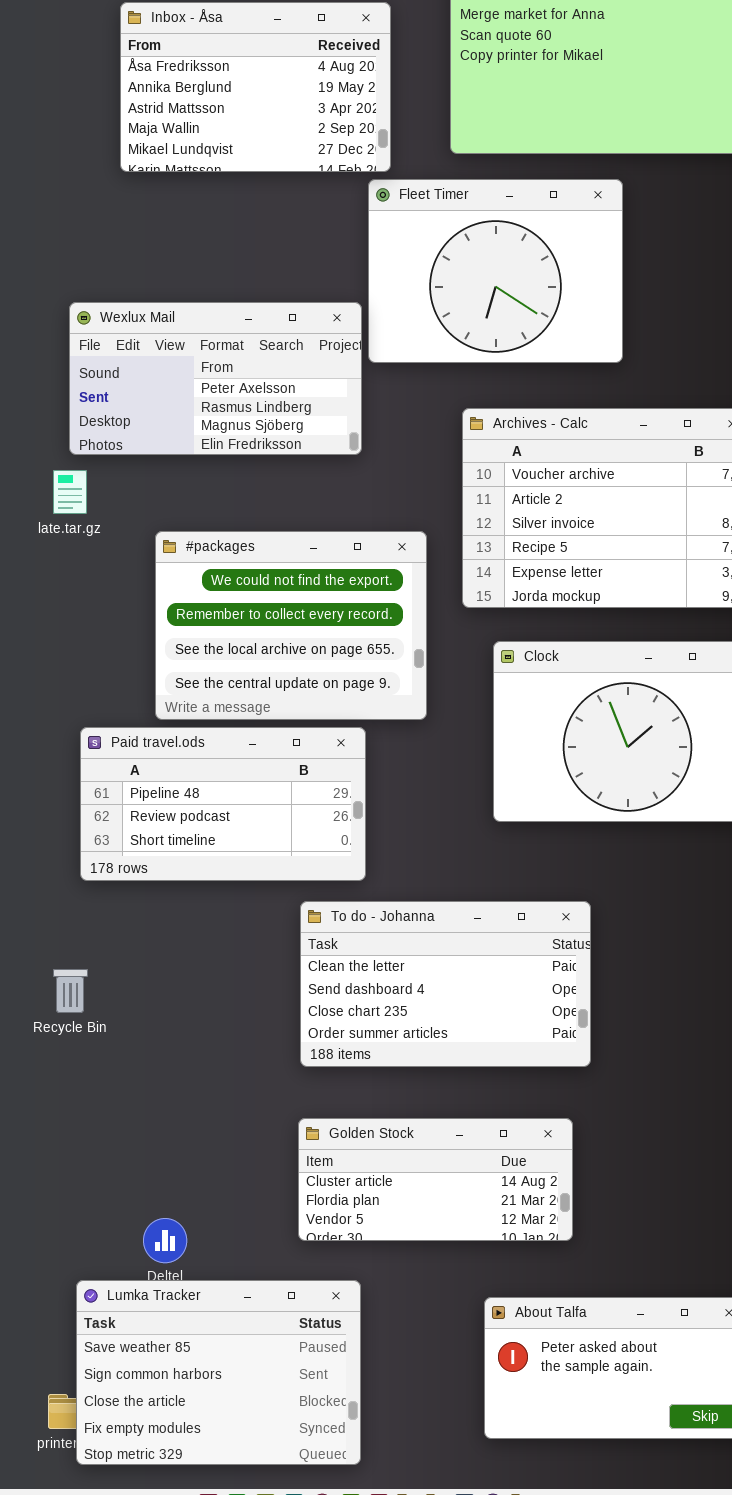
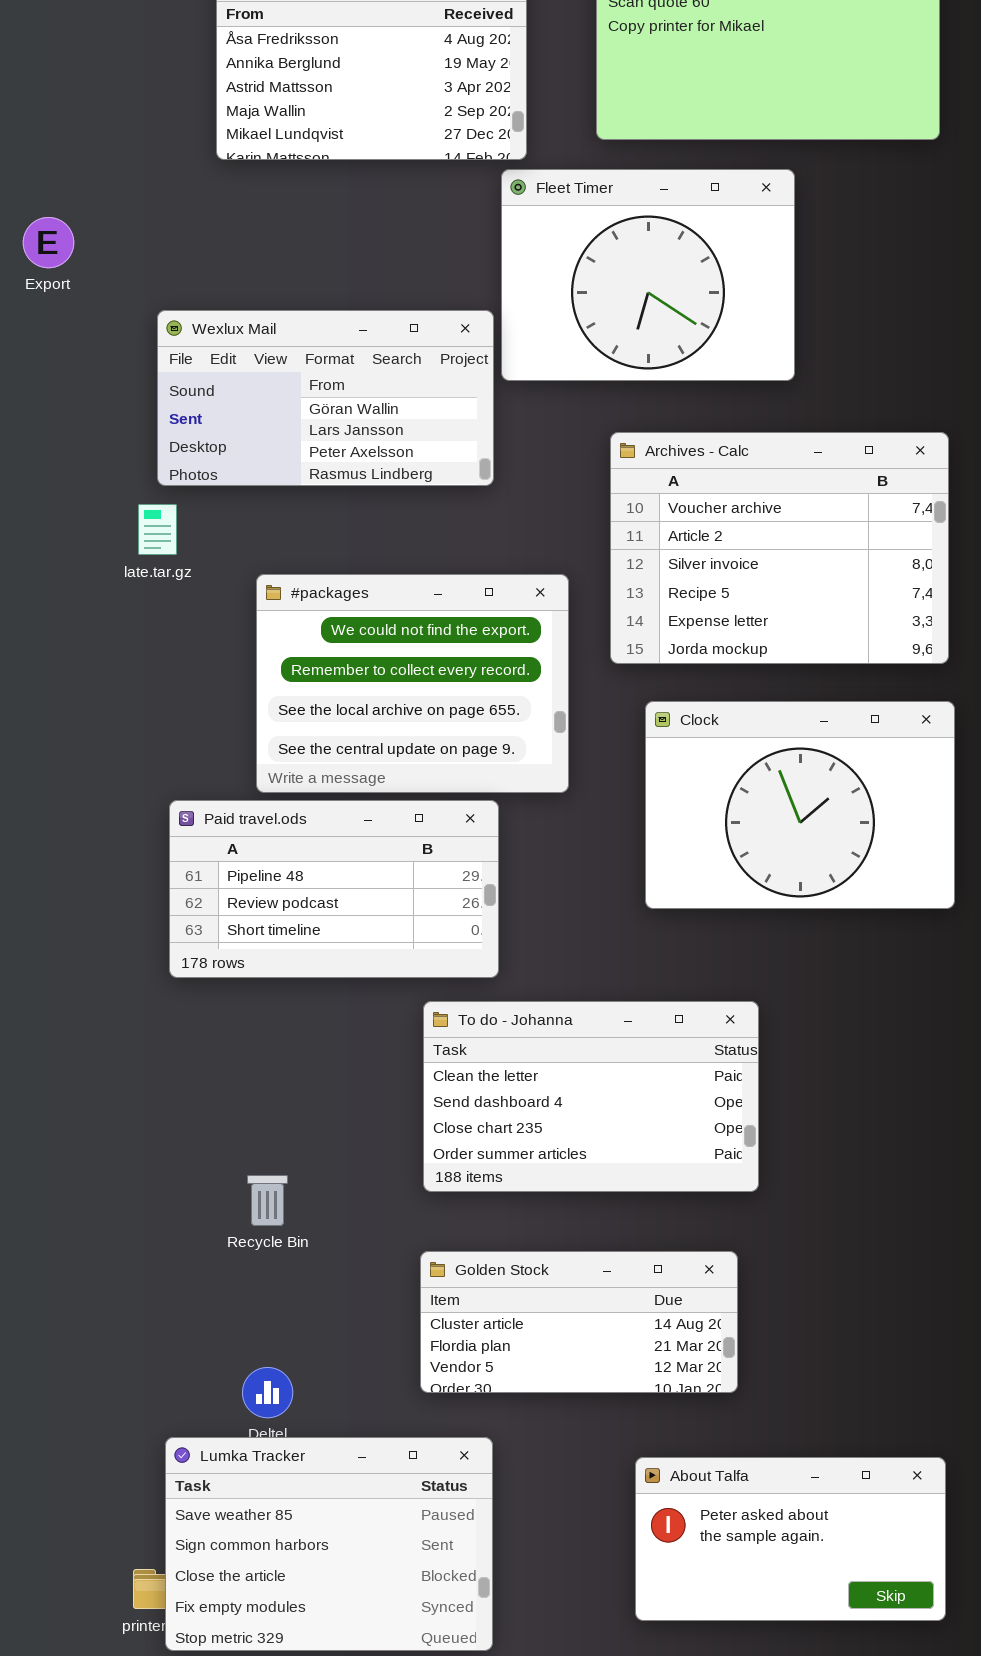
Wexlux Mail: [69,302,362,455] -> [157,310,494,486], scrolled up 2 rows
Recycle Bin: [53,969,88,1013] -> [247,1175,288,1226], moved

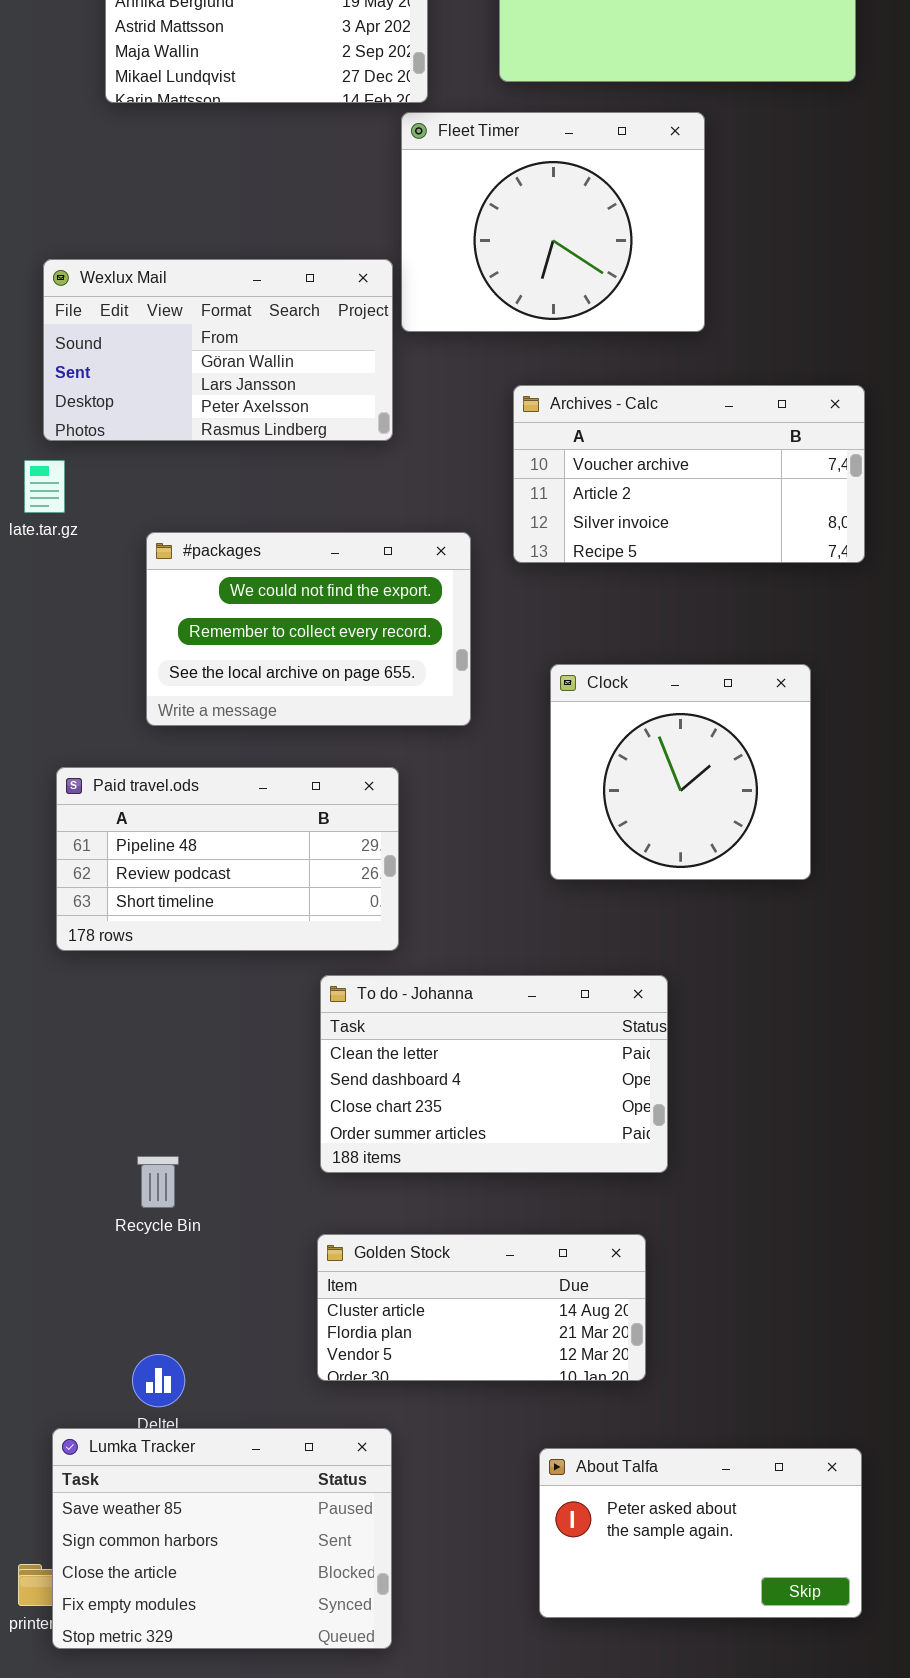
Archives - Calc: [610,432,949,664] -> [513,385,865,563], resized
#packages: [256,574,569,793] -> [146,532,471,726], resized
Clock: [645,701,955,909] -> [550,664,811,880], resized

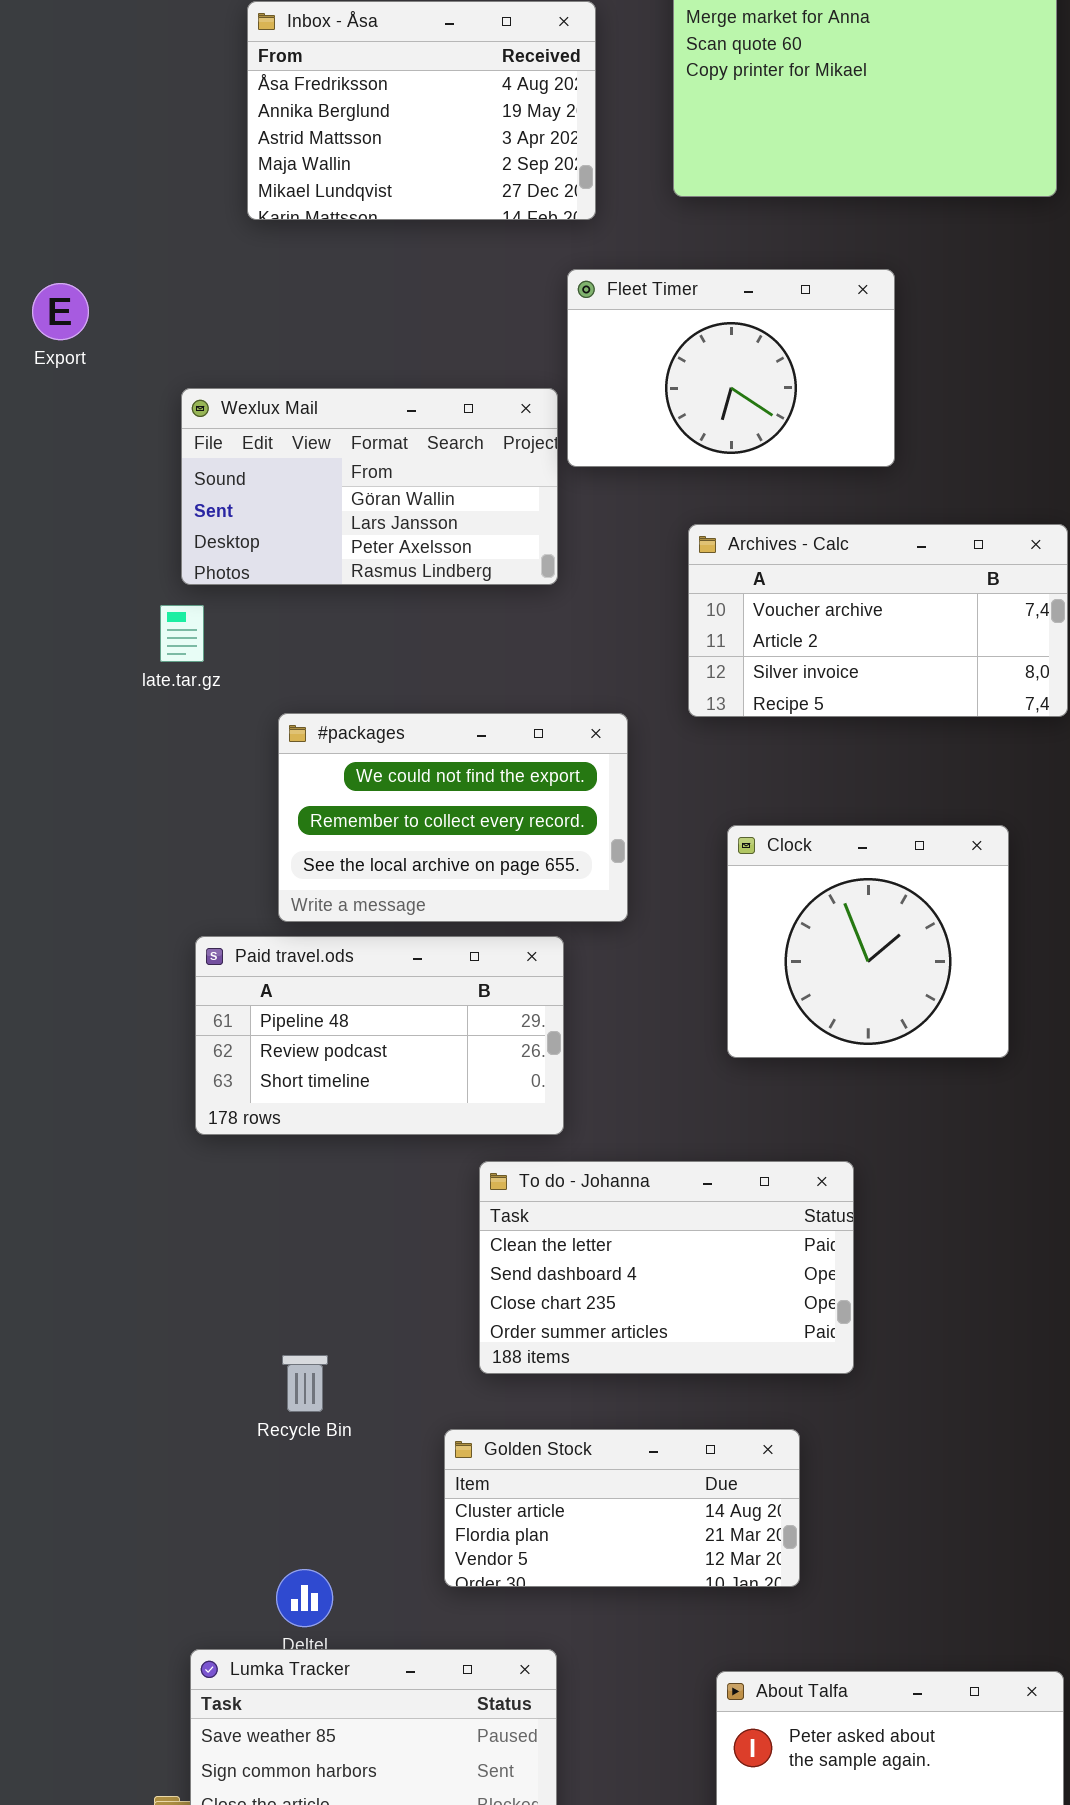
Fleet Timer: [401,112,705,332] -> [567,269,895,467], resized
#packages: [146,532,471,726] -> [278,713,628,922], moved
Golden Stock: [317,1234,646,1381] -> [444,1429,800,1587], moved

